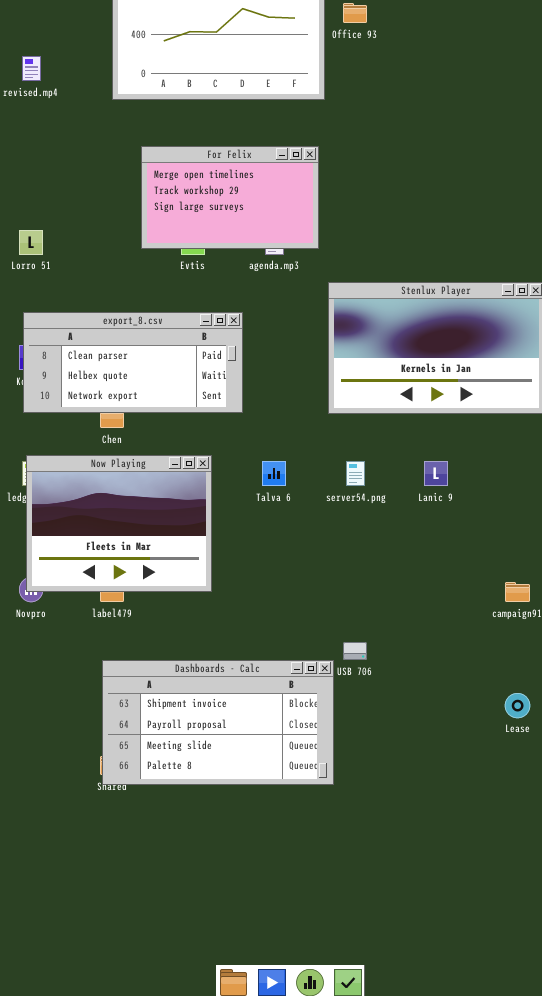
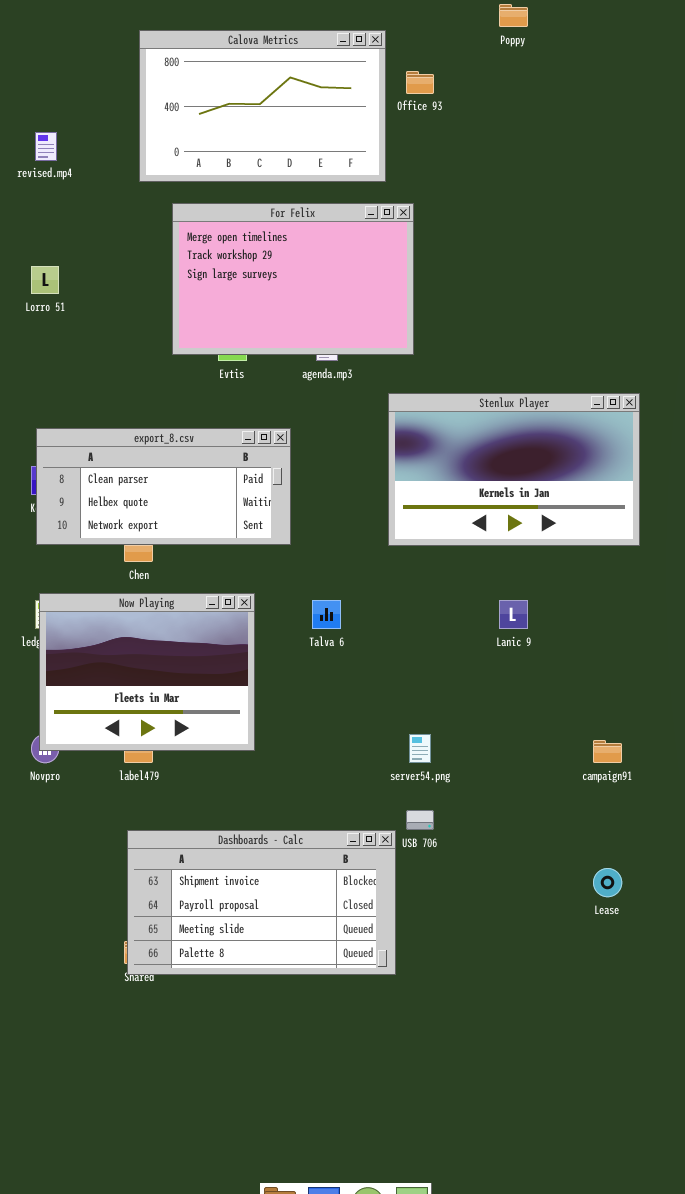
For Felix: [141,146,319,249] -> [172,203,414,355], resized
Lorro 51: [19,230,43,255] -> [31,266,59,294], moved
server54.png: [346,461,365,486] -> [409,734,431,763], moved

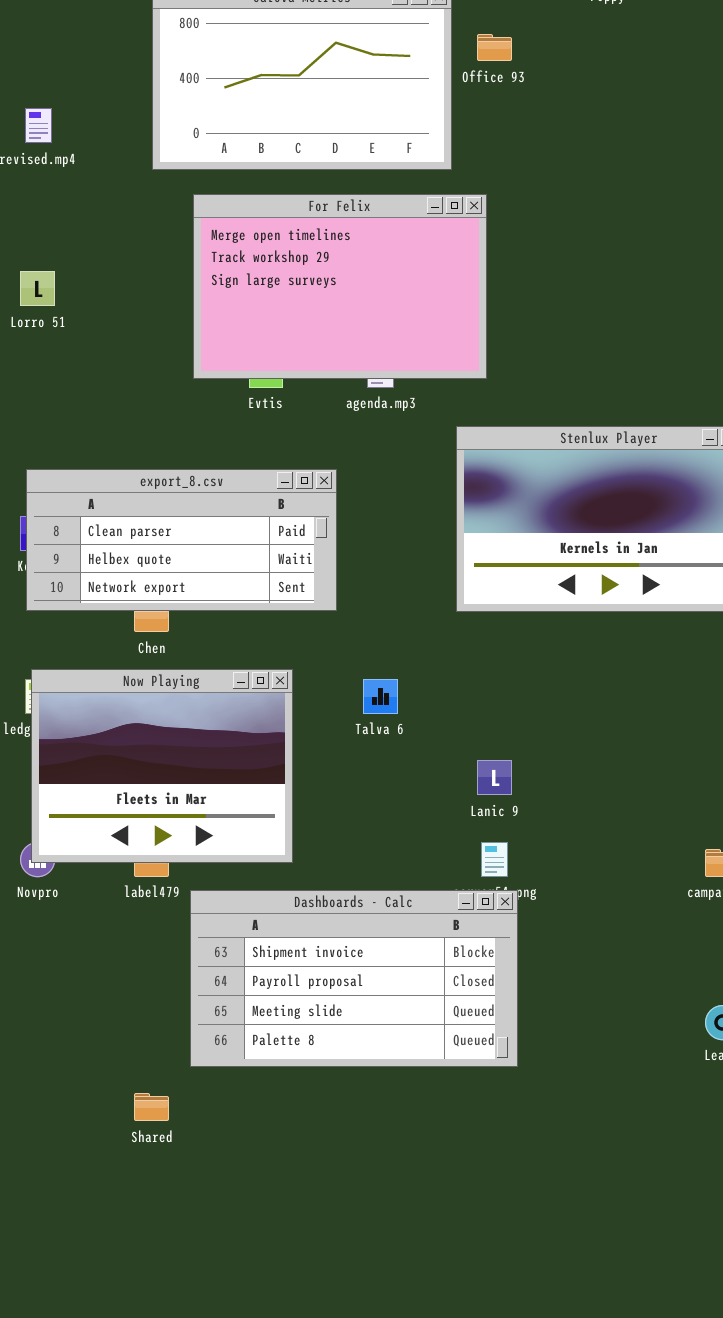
Lanic 9: [499,600,528,629] -> [477,760,512,795], moved
Dashboards - Calc: [127,830,396,975] -> [190,890,518,1067], moved

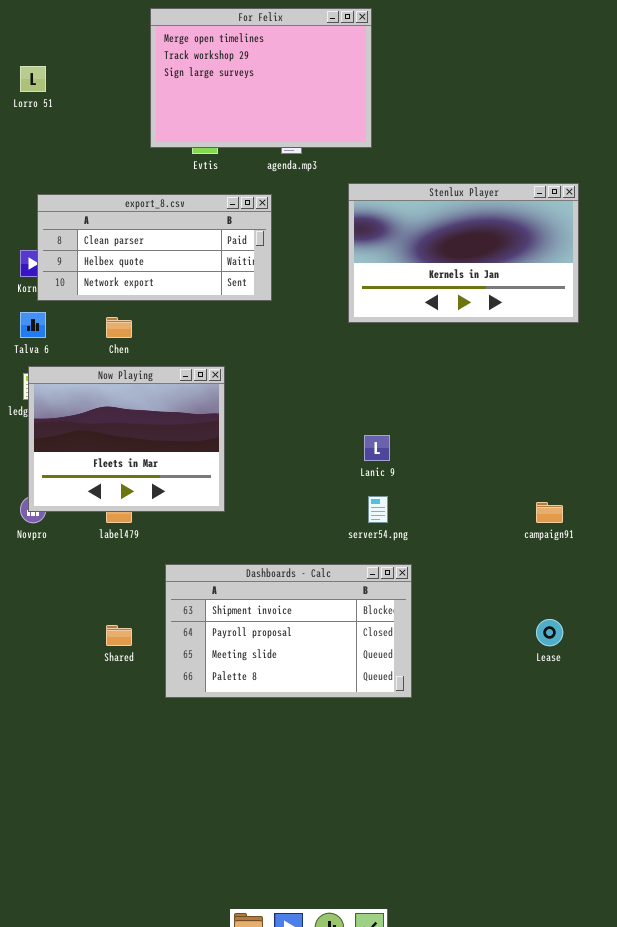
export_8.csv: [26,469,337,611] -> [37,194,272,301], moved
Talva 6: [363,679,398,714] -> [20,312,46,338], moved
Dashboards - Calc: [190,890,518,1067] -> [165,564,412,698], moved
Shared: [134,1093,169,1121] -> [106,625,132,646], moved

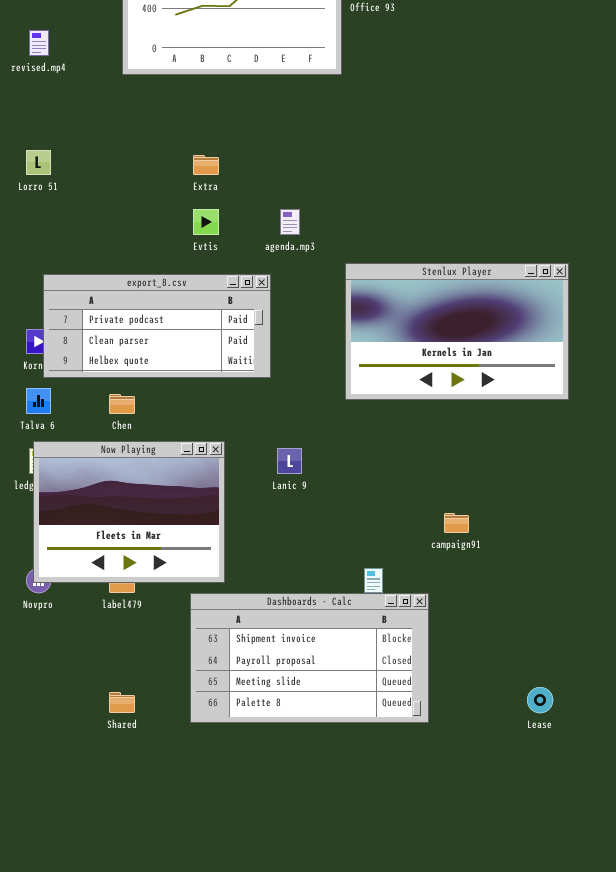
For Felix: [150,8,372,148] -> none, closed
export_8.csv: [37,194,272,301] -> [43,274,271,378], scrolled up 1 row
Lanic 9: [364,435,390,461] -> [277,448,302,474], moved
campaign91: [536,502,563,523] -> [444,513,469,533], moved
Dashboards - Calc: [165,564,412,698] -> [190,593,429,723], moved

